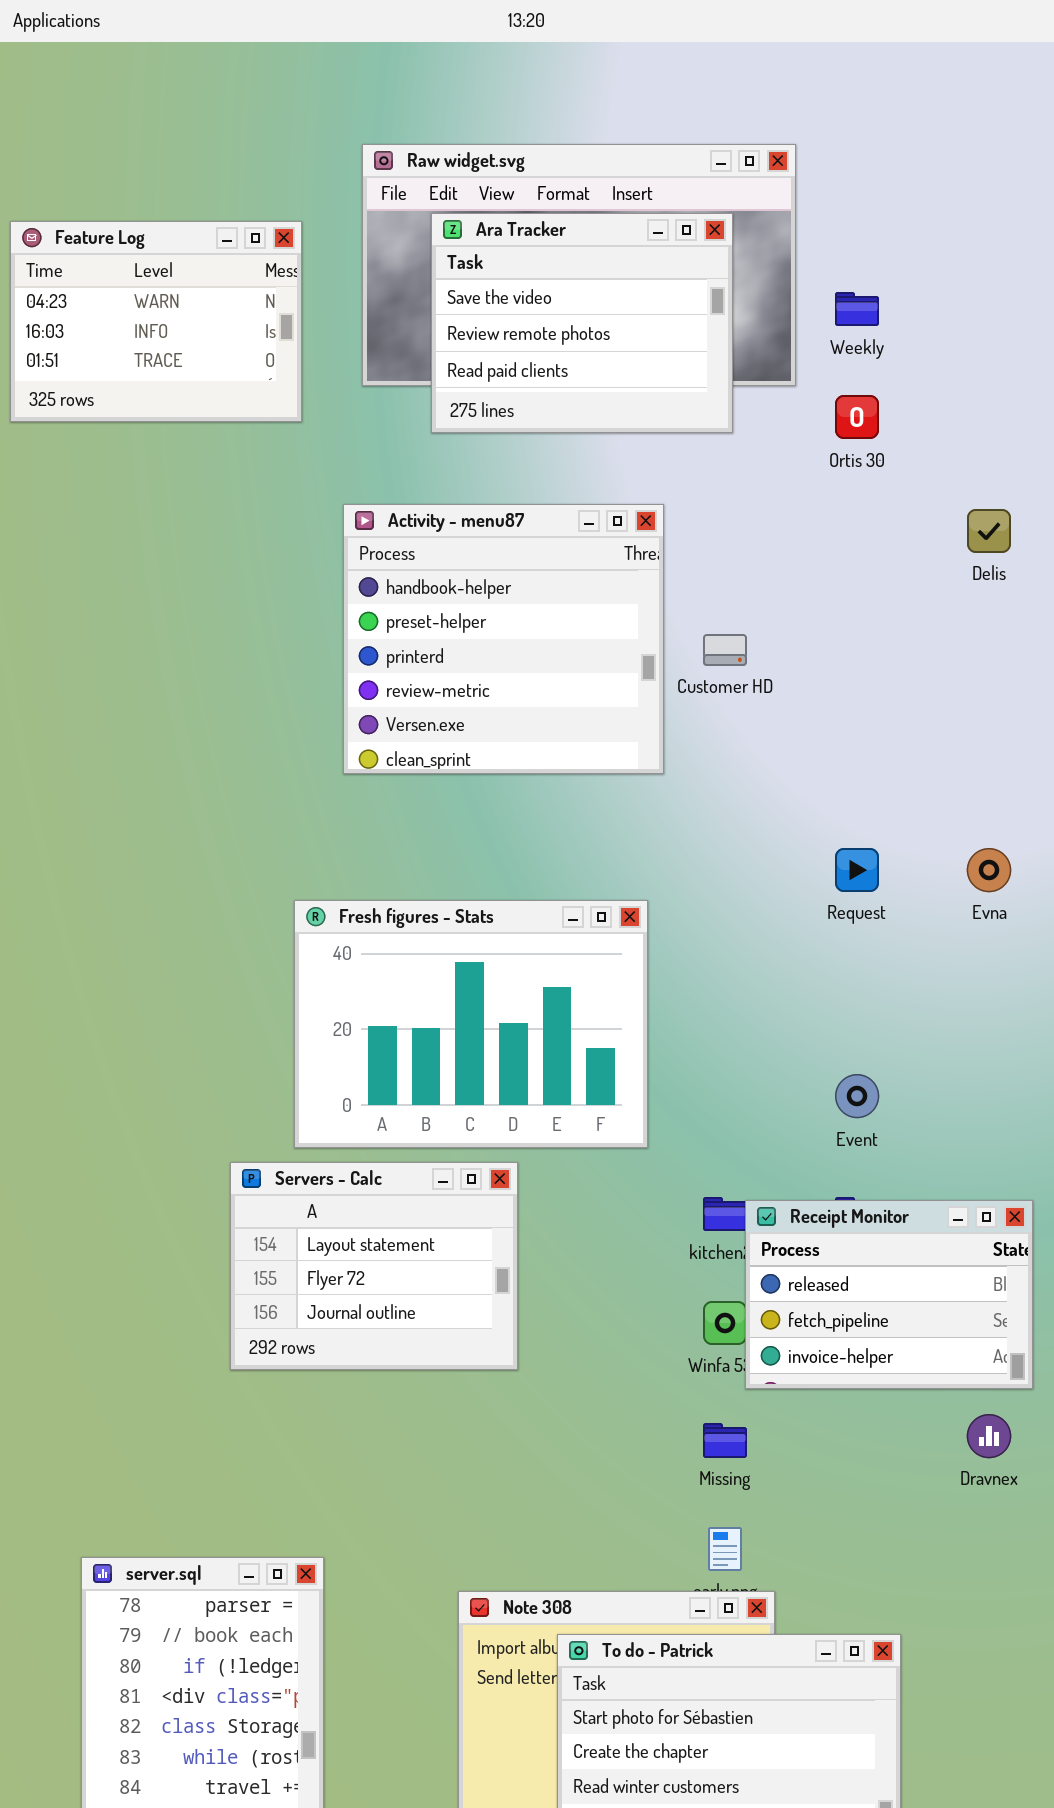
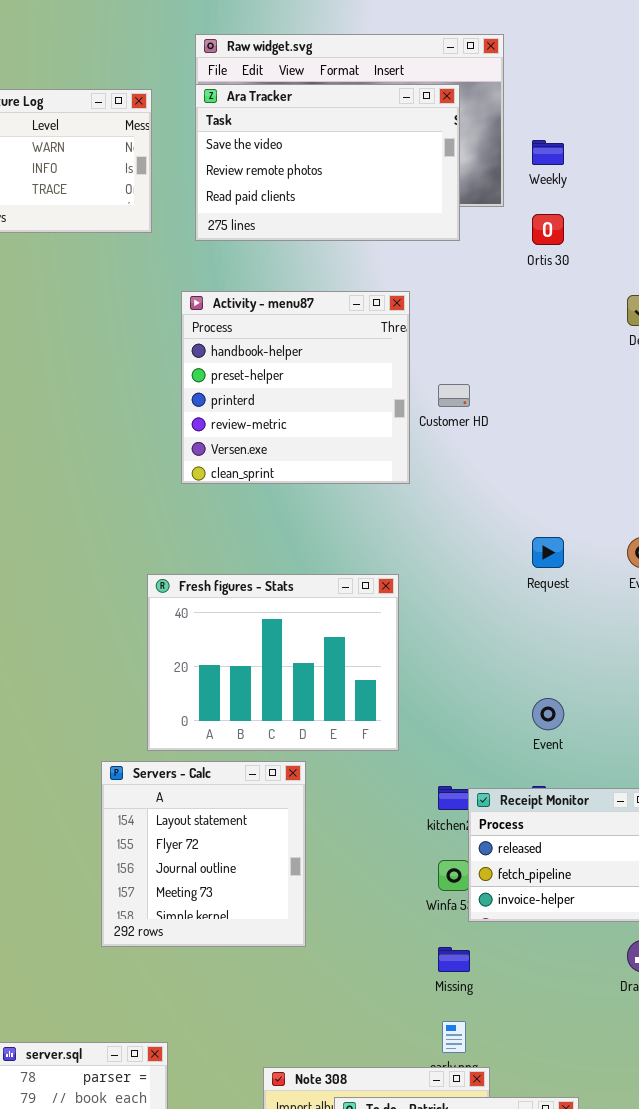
Ara Tracker: [431,213,733,433] -> [195,84,460,241], resized
Servers - Calc: [230,1162,518,1370] -> [101,761,306,947], resized

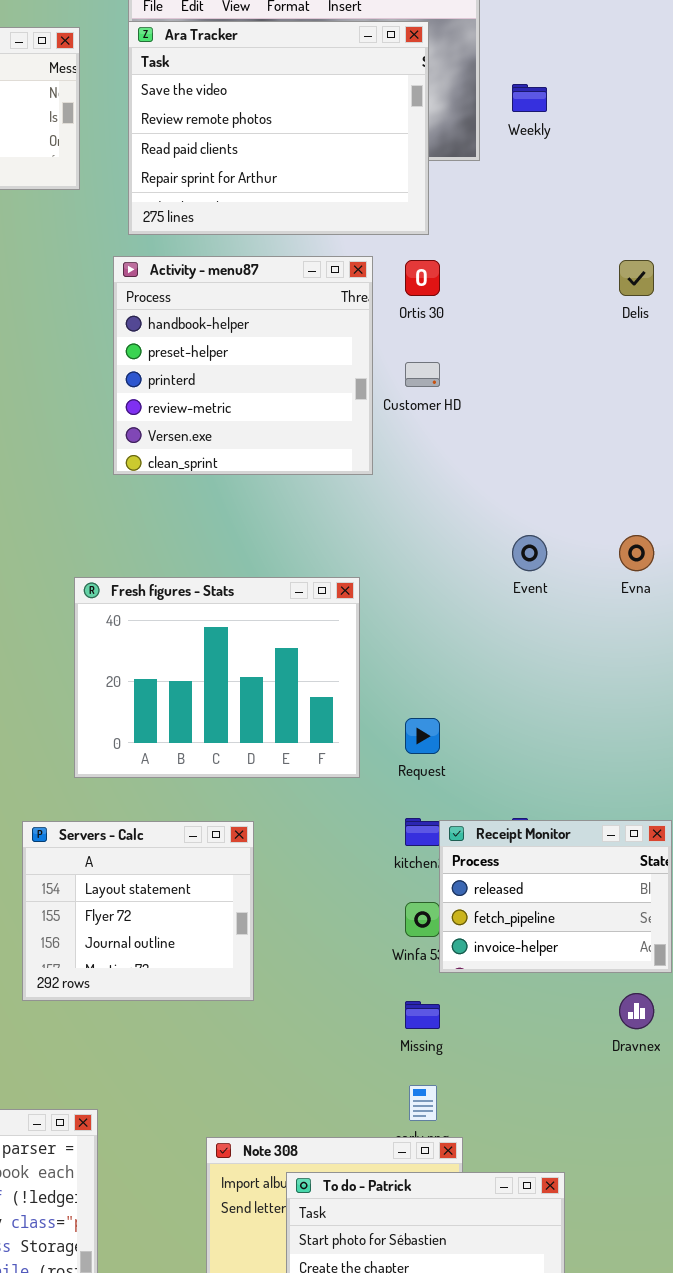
Ara Tracker: [195,84,460,241] -> [128,21,429,235], resized
Ortis 30: [532,214,564,245] -> [405,260,440,296], moved
Request: [532,537,564,568] -> [405,718,440,754], moved
Event: [532,698,564,730] -> [512,535,547,571], moved
Servers - Calc: [101,761,306,947] -> [22,821,254,1001], resized

